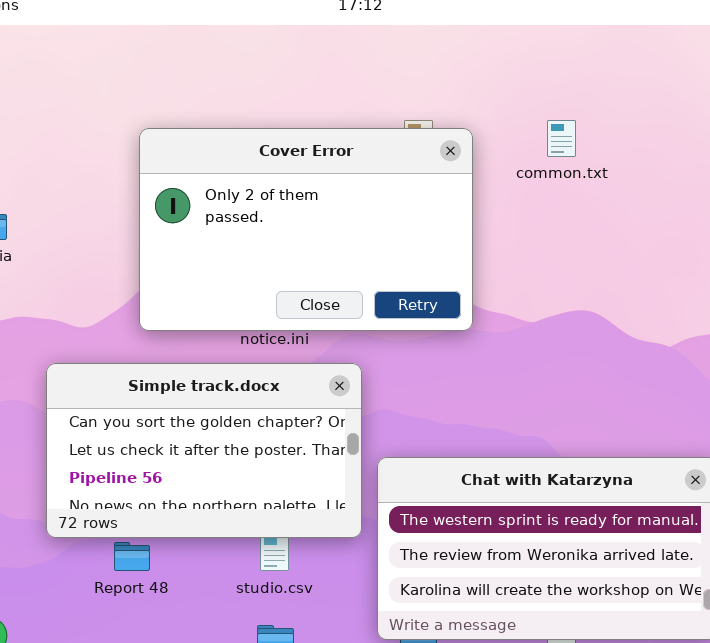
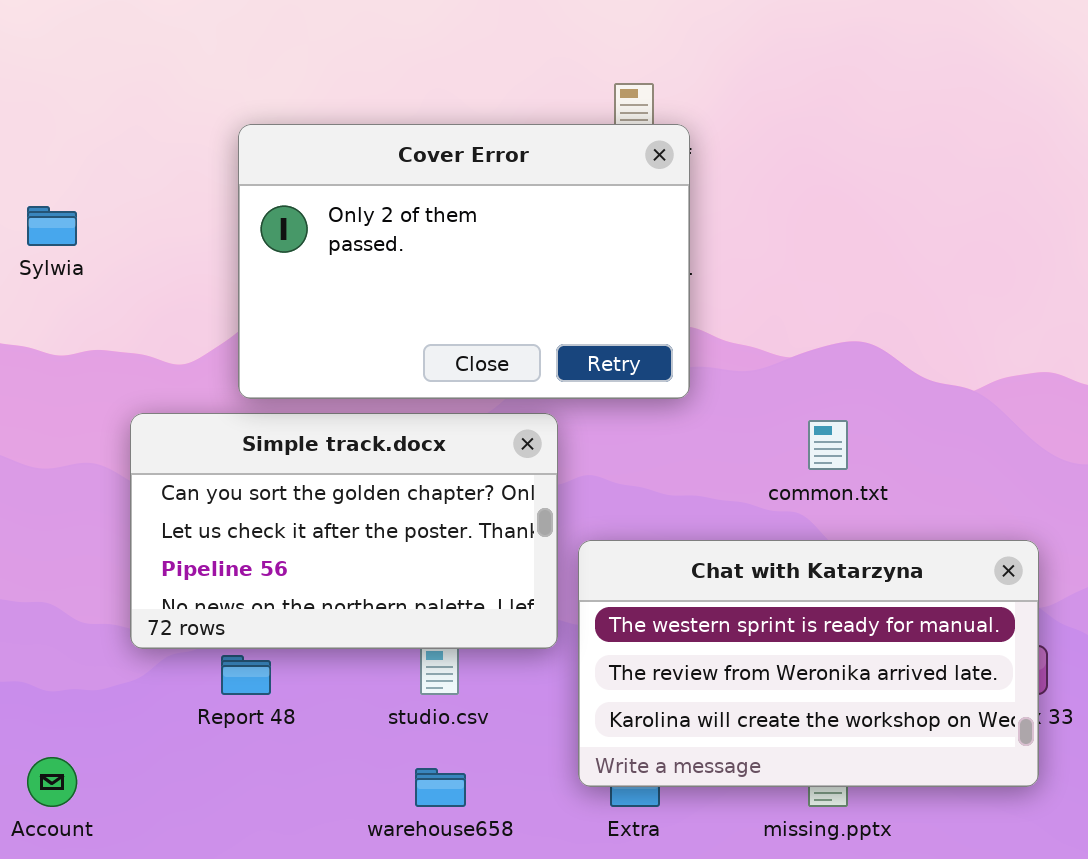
common.txt: [547,120,576,157] -> [808,420,848,470], moved
Cover Error: [139,128,473,331] -> [238,124,690,399], moved

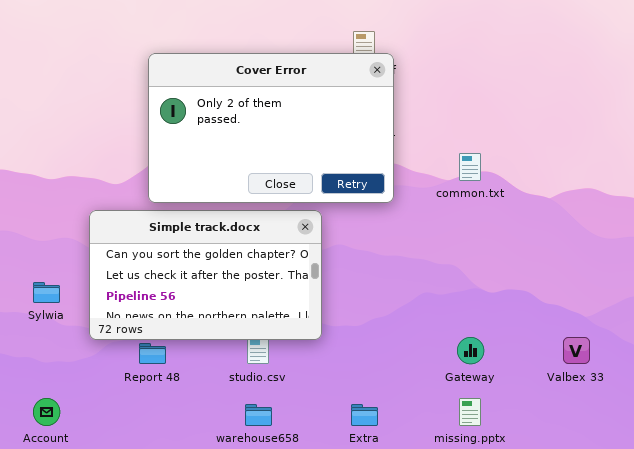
Sylwia: [27,206,77,246] -> [33,282,60,303], moved
common.txt: [808,420,848,470] -> [459,153,481,181], moved
Chat with Katarzyna: [578,540,1039,787] -> none, closed

